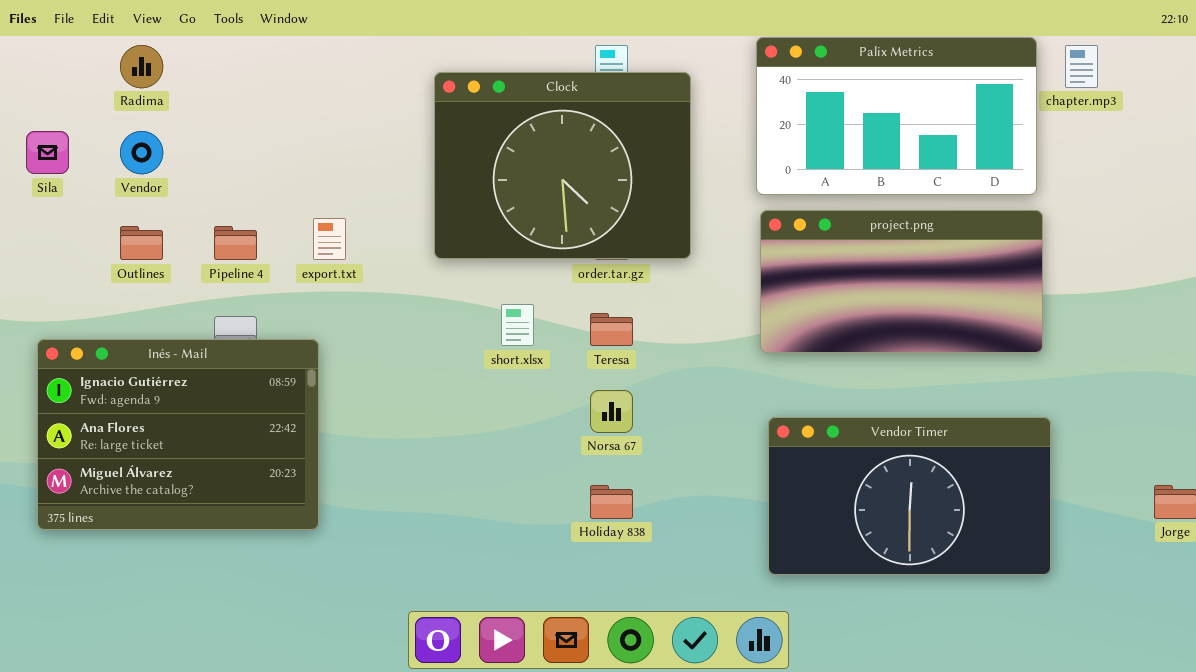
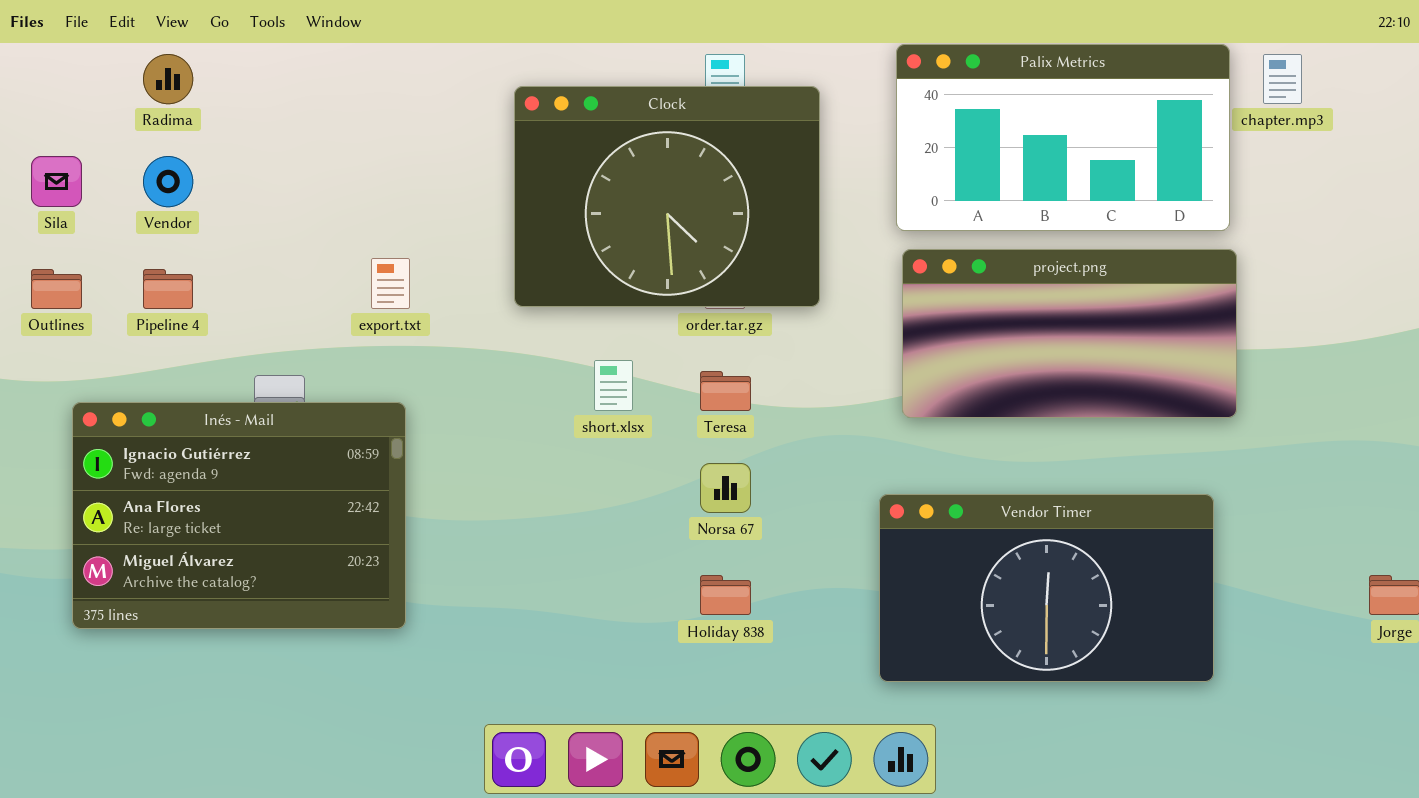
Outlines: [120,226,163,260] -> [31,269,82,309], moved
Pipeline 4: [214,226,257,260] -> [143,269,193,309], moved
Inés - Mail: [37,339,319,530] -> [72,402,406,629], moved
Vendor Timer: [768,417,1051,575] -> [879,494,1214,682], moved

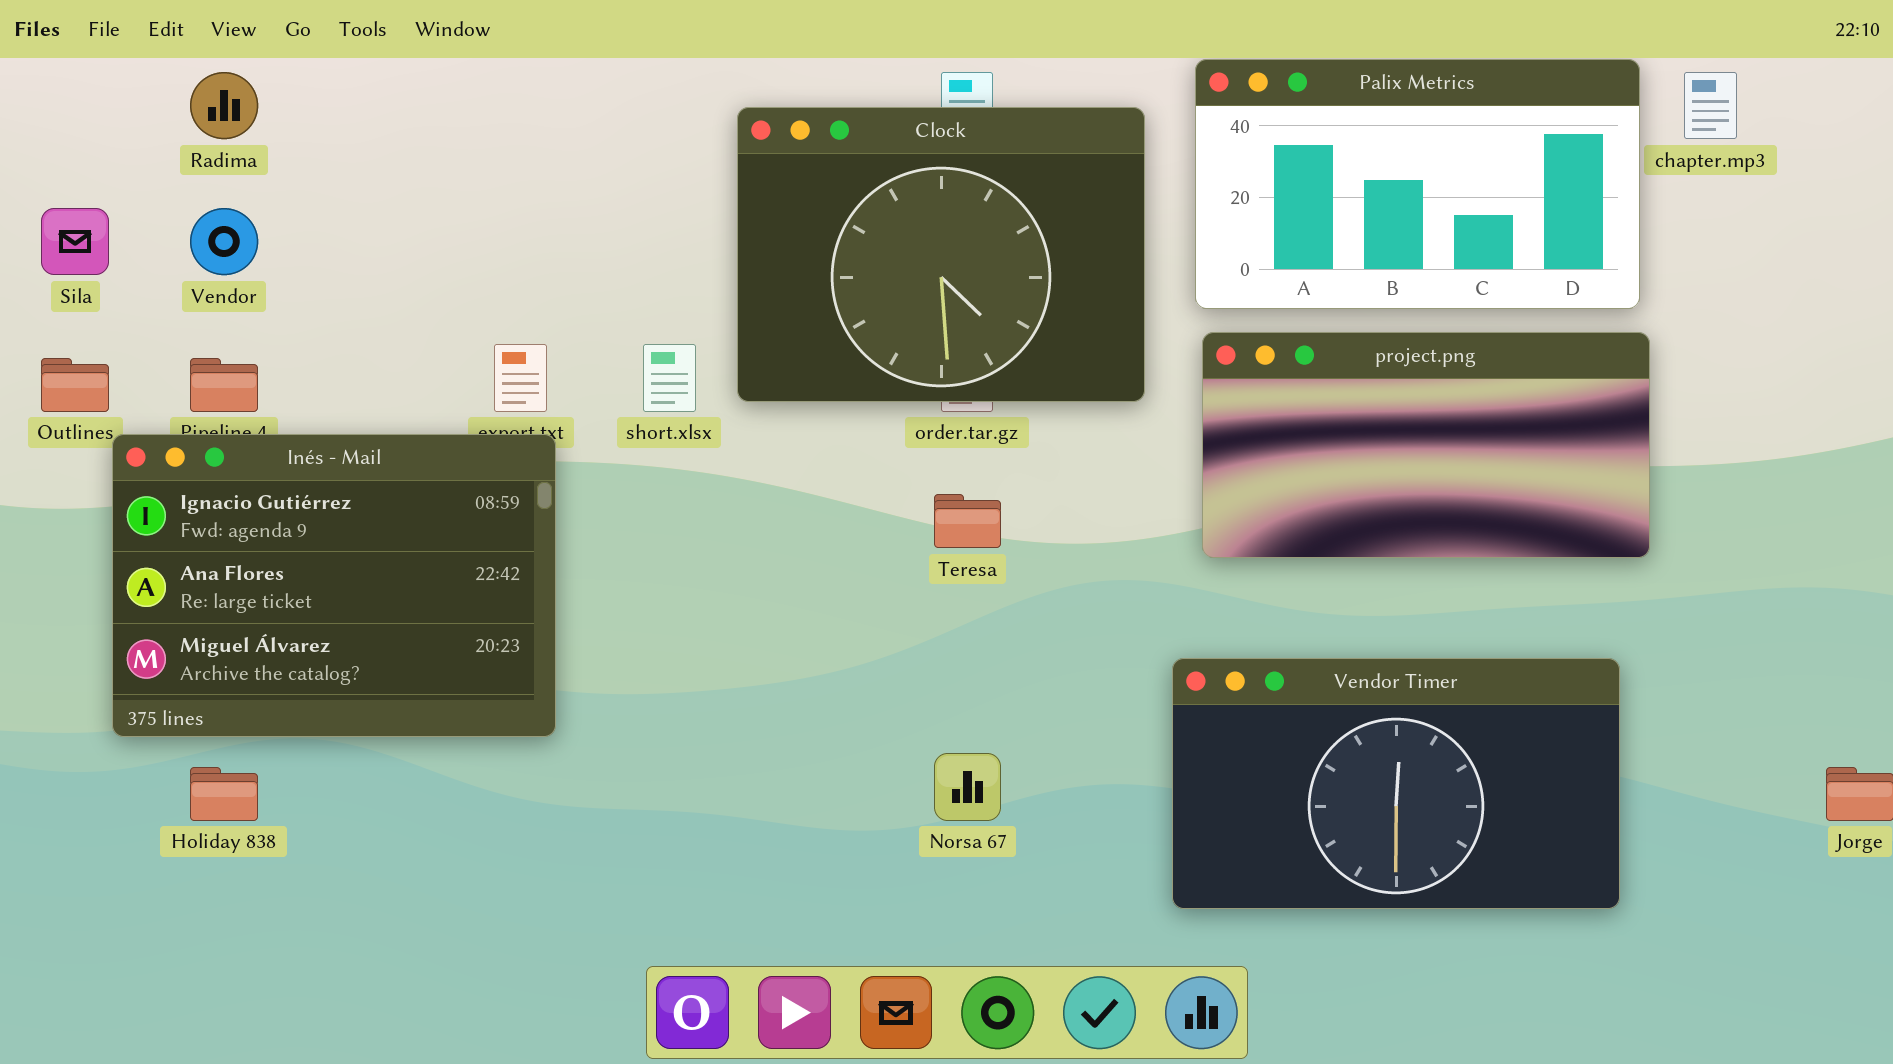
Clock: [514,86,820,307] -> [737,107,1145,402], moved
short.xlsx: [594,360,633,411] -> [643,344,696,412], moved
Inés - Mail: [72,402,406,629] -> [112,434,556,737], moved
Norsa 67: [700,463,751,513] -> [934,753,1001,821], moved
Holiday 838: [700,575,751,615] -> [190,767,258,821], moved

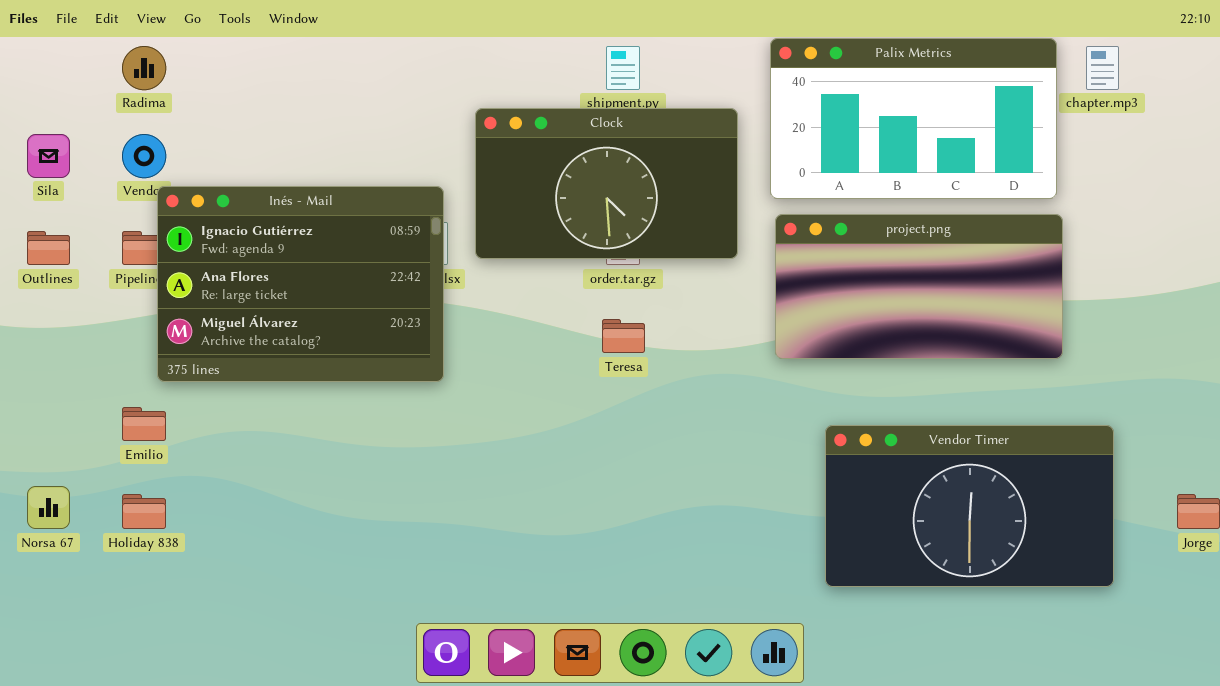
Clock: [737,107,1145,402] -> [475,108,738,259], resized
Inés - Mail: [112,434,556,737] -> [157,186,444,382], moved
Vendor Timer: [1172,658,1620,909] -> [825,425,1114,587], moved
Norsa 67: [934,753,1001,821] -> [27,486,70,529], moved

